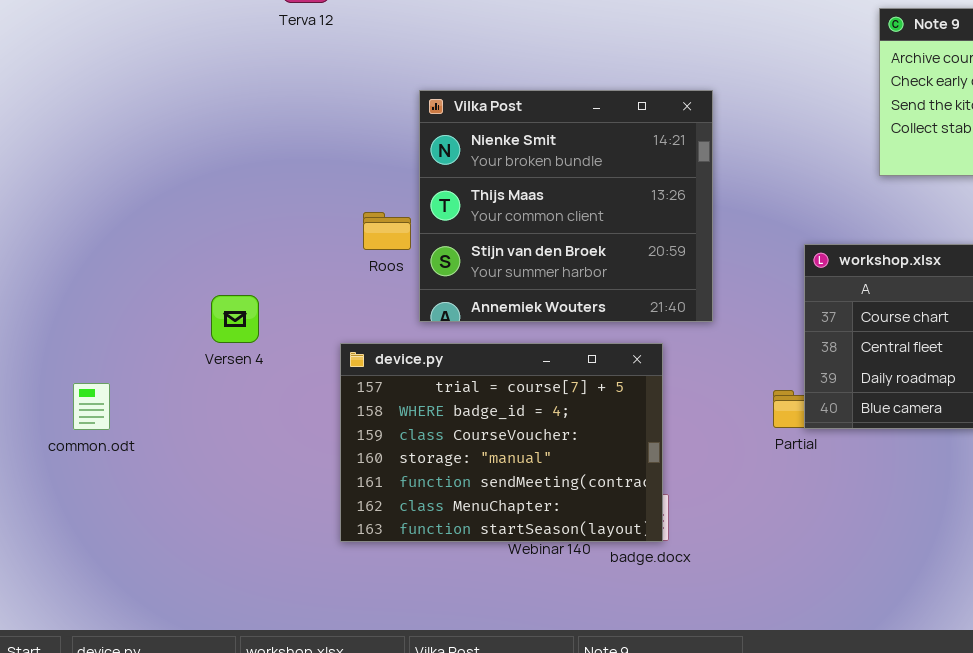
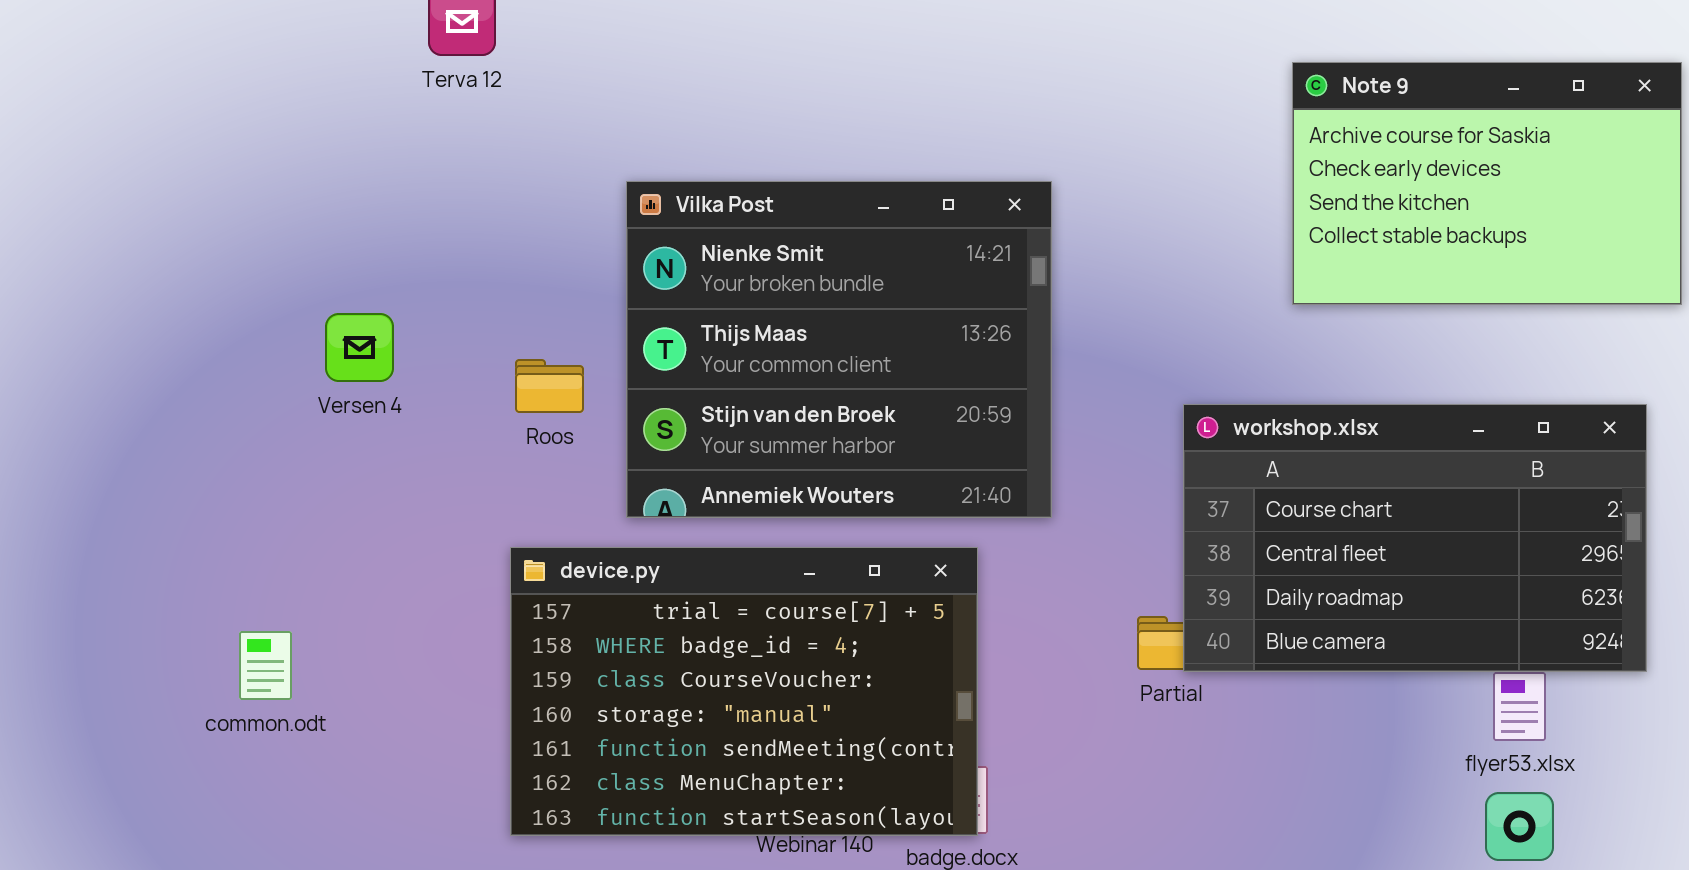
Roos: [363,212,411,250] -> [515,359,584,413], moved
Versen 4: [211,295,259,343] -> [325,313,394,382], moved
common.odt: [73,383,110,430] -> [239,631,292,700], moved

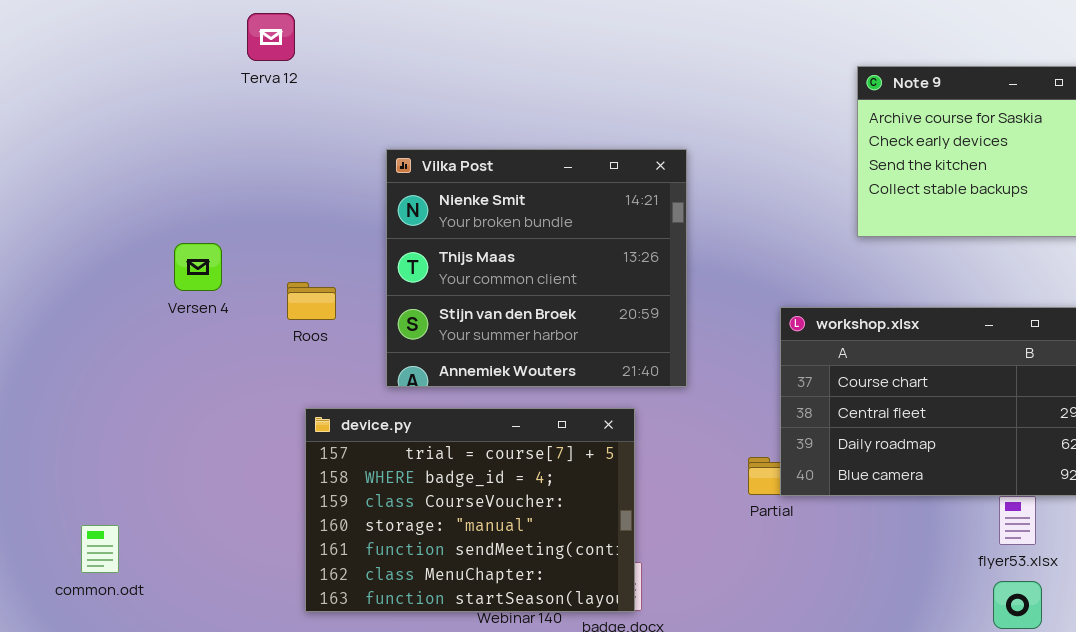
Roos: [515,359,584,413] -> [287,282,336,320], moved
common.odt: [239,631,292,700] -> [81,525,119,573], moved

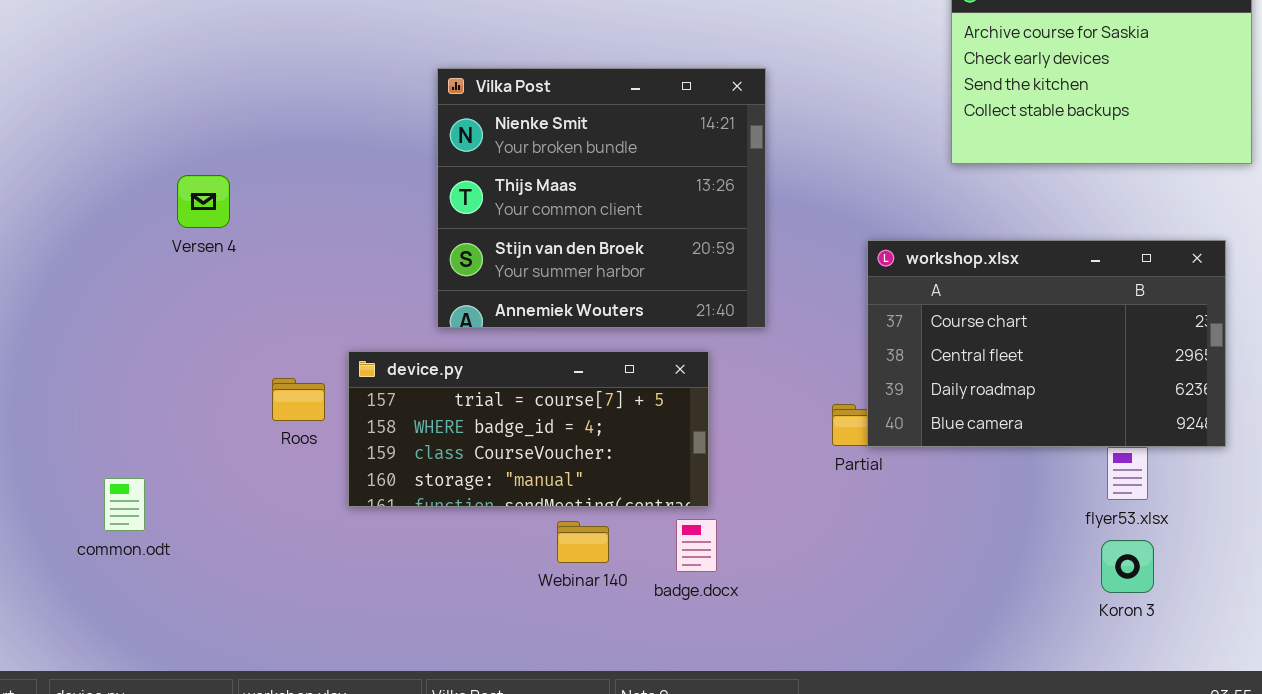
Versen 4: [174,243,222,291] -> [177,175,230,228], moved
Roos: [287,282,336,320] -> [272,378,325,421], moved
device.py: [305,408,635,612] -> [348,351,709,507], resized

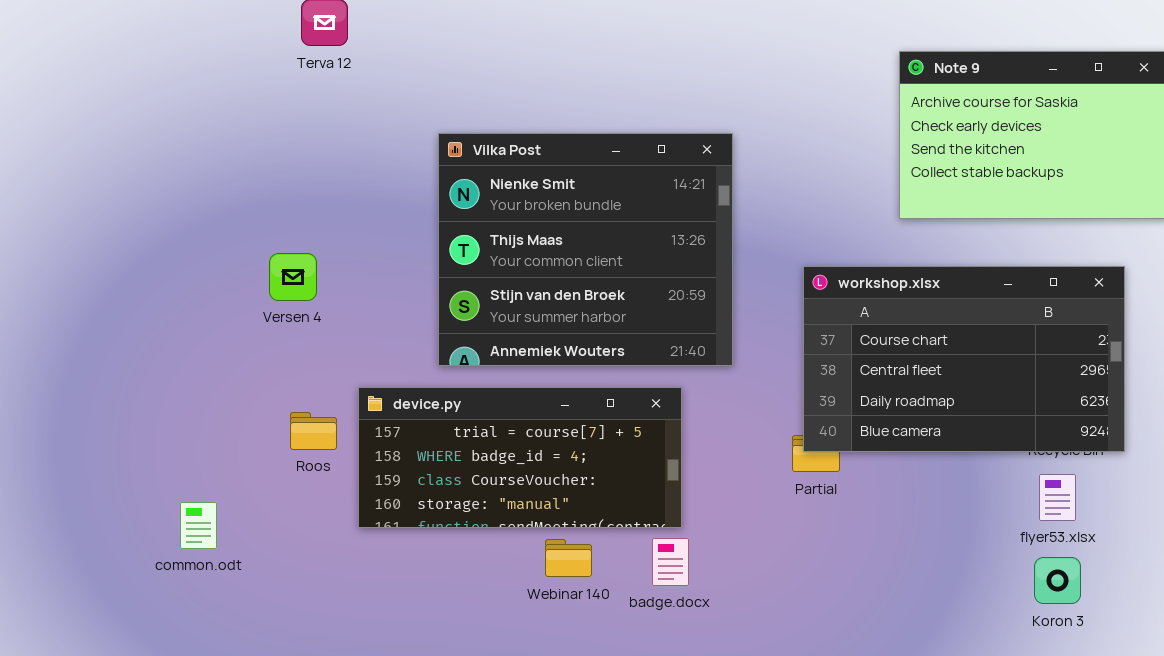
Versen 4: [177,175,230,228] -> [269,253,317,301], moved
workshop.xlsx: [867,240,1226,447] -> [803,266,1125,452], moved
common.odt: [104,478,145,531] -> [180,502,217,549], moved

